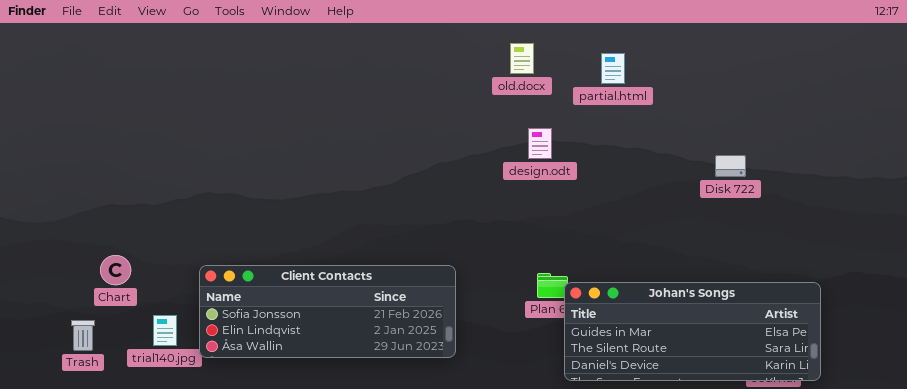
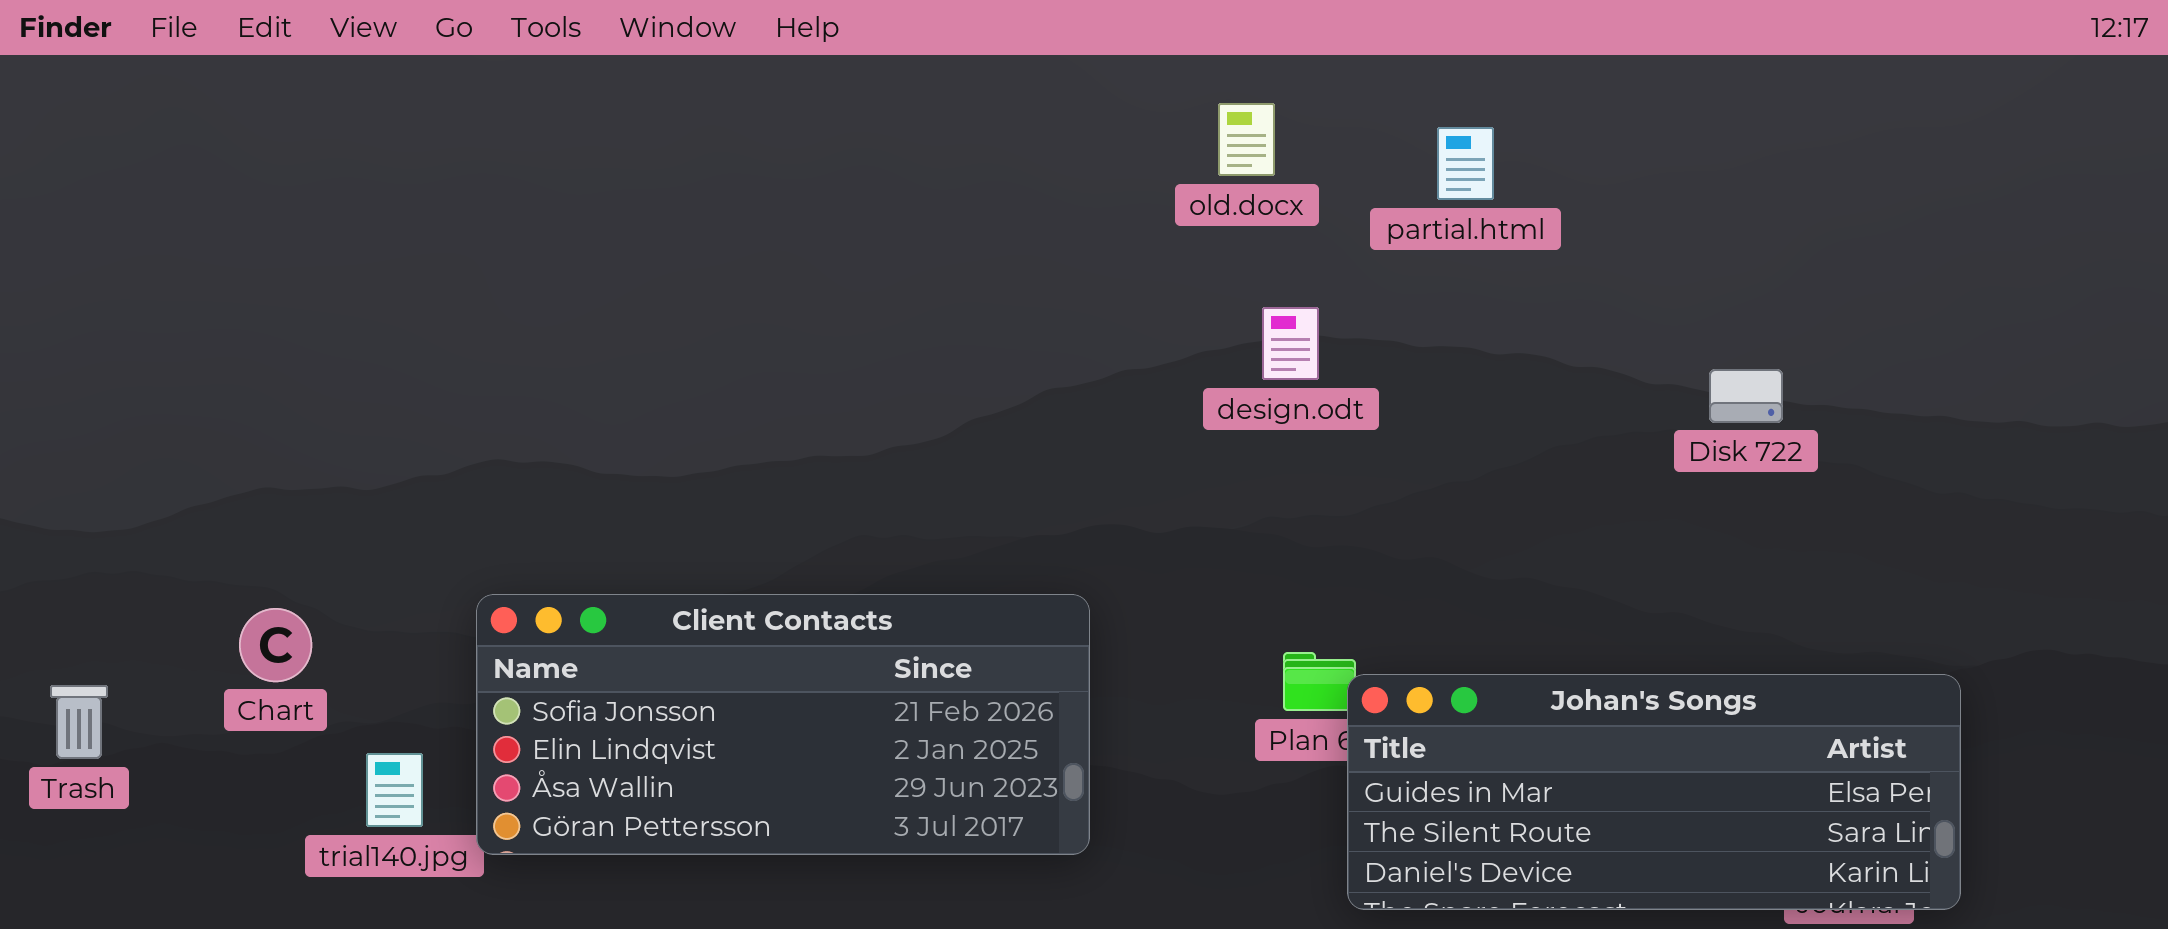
Client Contacts: [199,265,456,358] -> [476,594,1090,855], resized
Trash: [71,320,95,351] -> [50,685,108,759], moved

